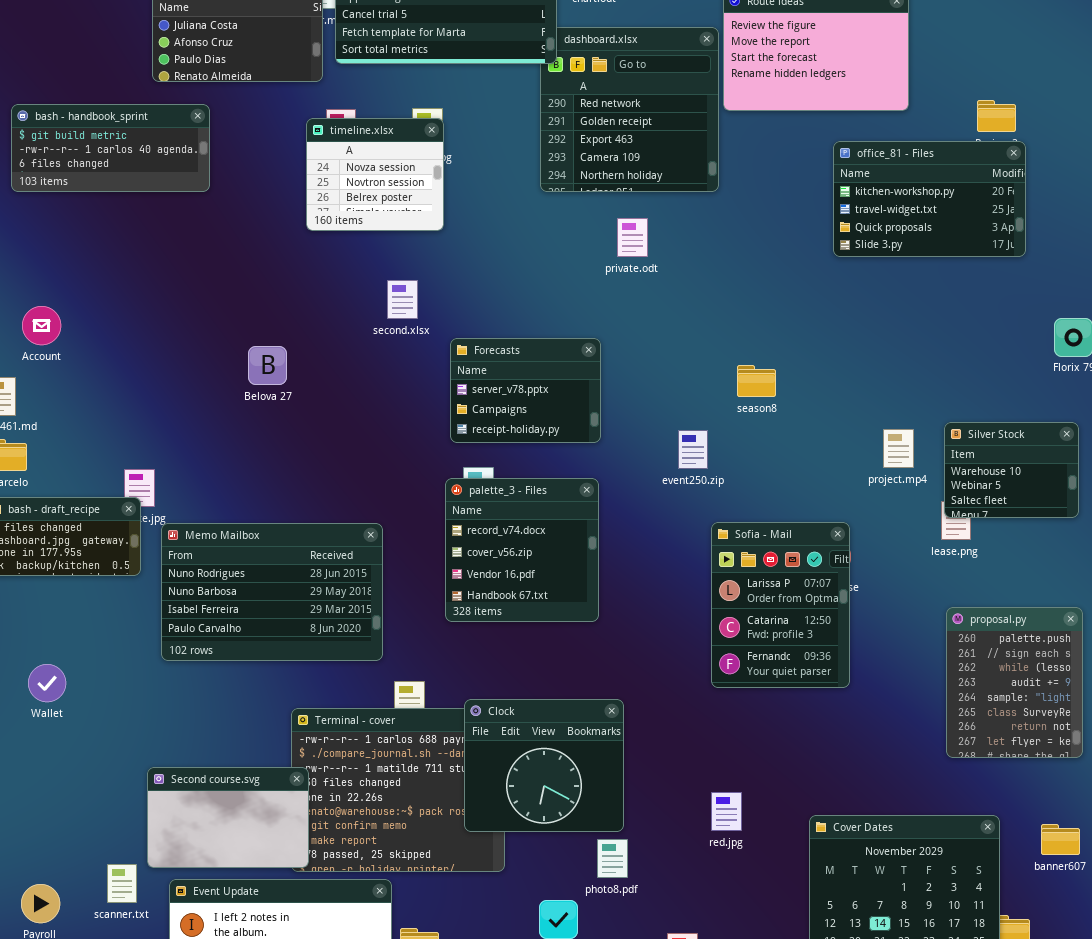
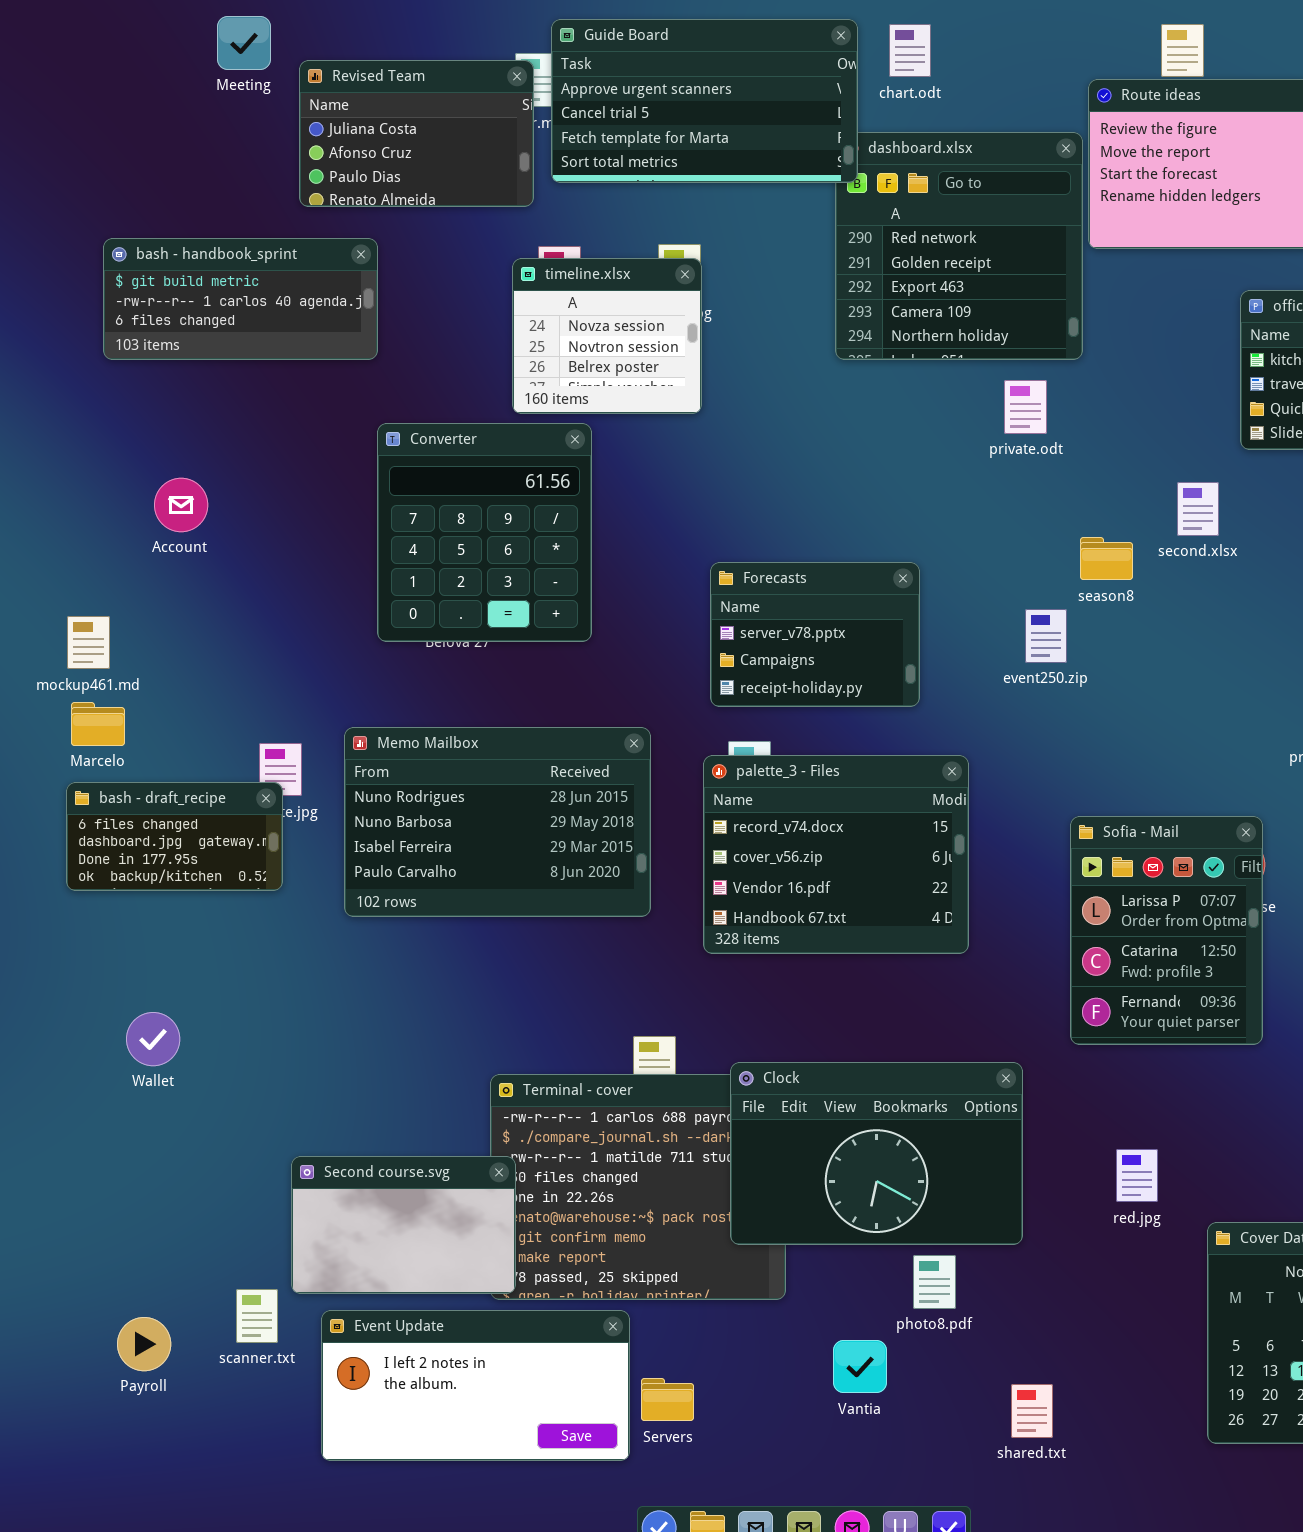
private.odt: [617,218,648,257] -> [1004,380,1047,434], moved
Converter: none -> [377,423,592,642], opened
second.xlsx: [387,280,418,319] -> [1177,482,1219,536], moved
Account: [22,306,61,345] -> [154,478,208,532], moved
season8: [737,365,776,397] -> [1080,537,1133,580], moved
event250.zip: [678,430,708,469] -> [1025,609,1067,663], moved
palette_3 - Files: [445,478,599,622] -> [703,755,969,954], resized
Memo Mailbox: [161,523,383,661] -> [344,727,651,917], moved
Clock: [464,699,624,832] -> [730,1062,1023,1245], resized
red.jpg: [711,792,742,831] -> [1116,1149,1158,1202], moved

